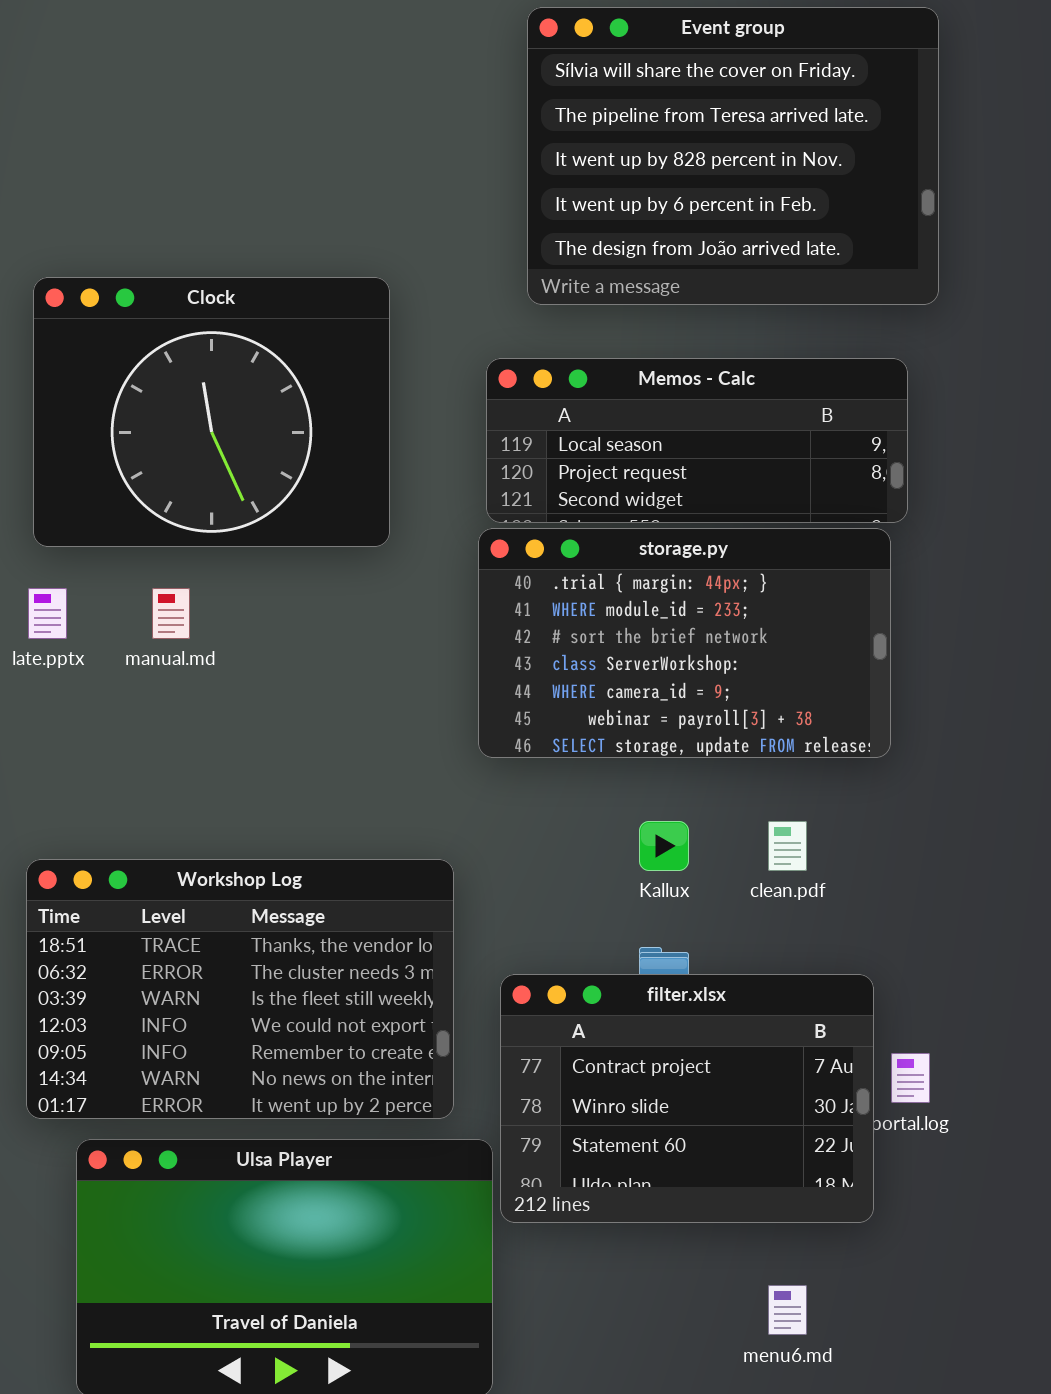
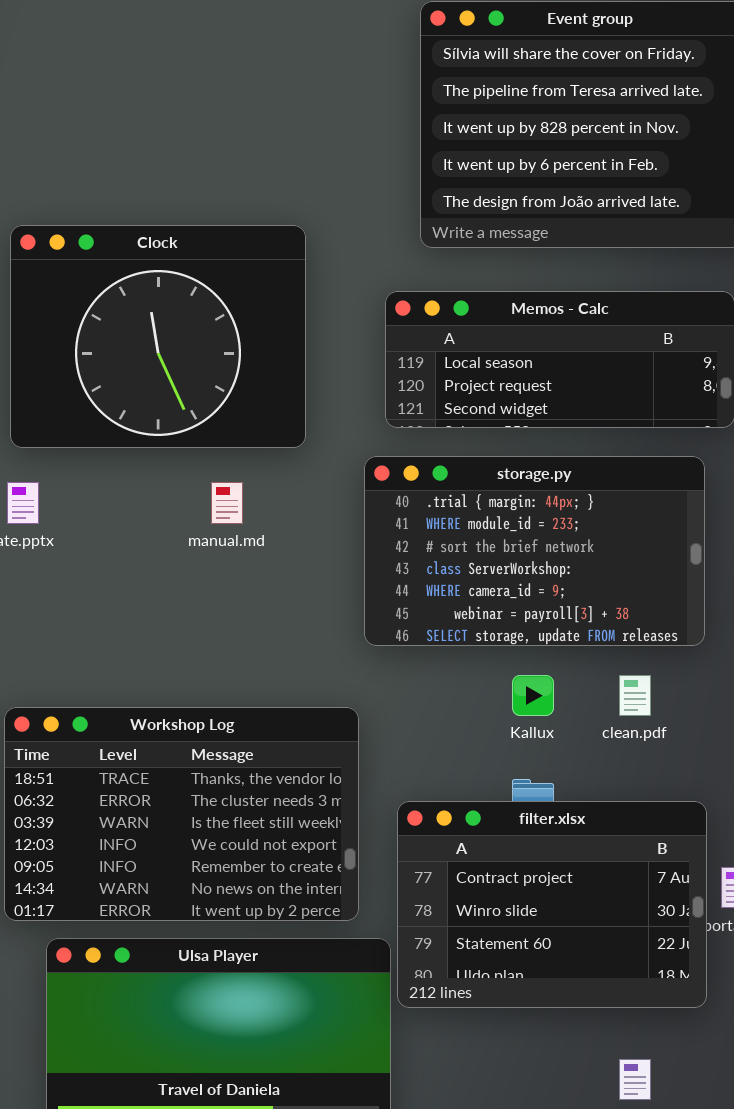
storage.py: [478,528,891,758] -> [364,456,705,646], moved
manual.md: [152,588,190,639] -> [211,482,243,524], moved

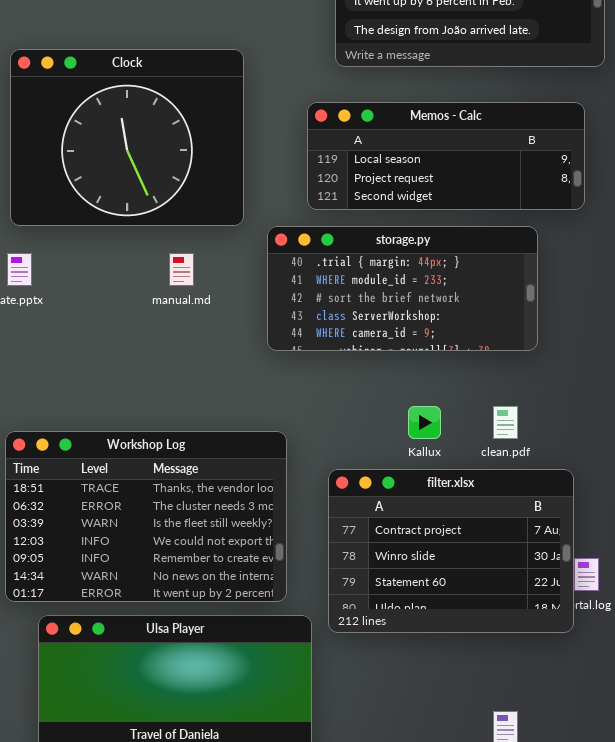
storage.py: [364,456,705,646] -> [267,226,538,351], moved, resized
filter.xlsx: [397,801,707,1008] -> [328,469,574,633], moved

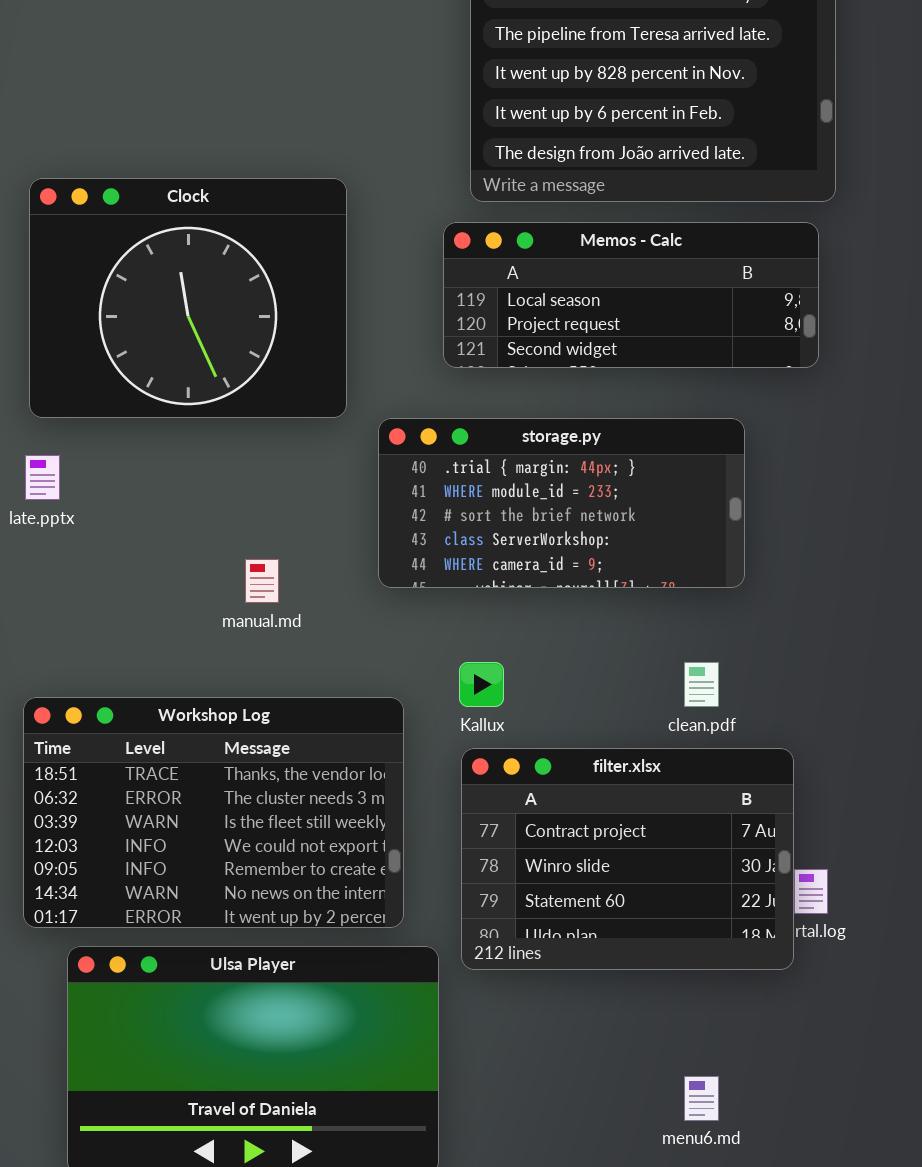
Memos - Calc: [307,102,585,210] -> [443,222,819,368], moved
manual.md: [169,253,194,286] -> [245,559,279,603], moved
Kallux: [408,406,441,439] -> [459,662,504,707], moved

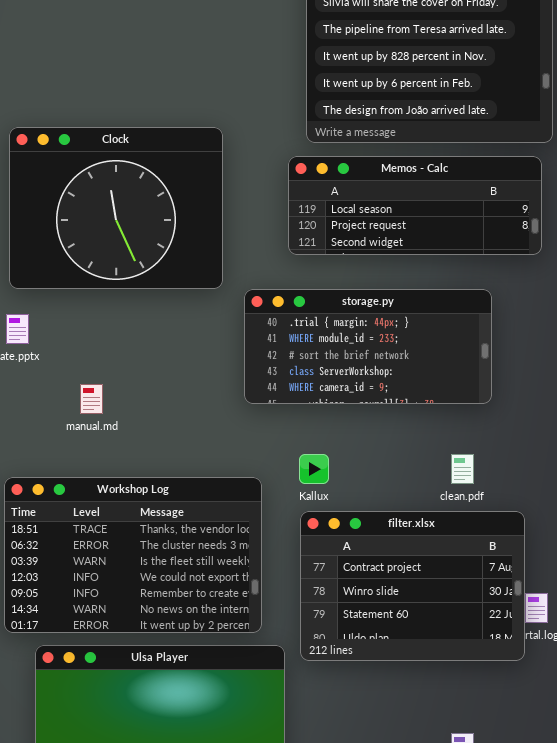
manual.md: [245,559,279,603] -> [80,384,103,414], moved

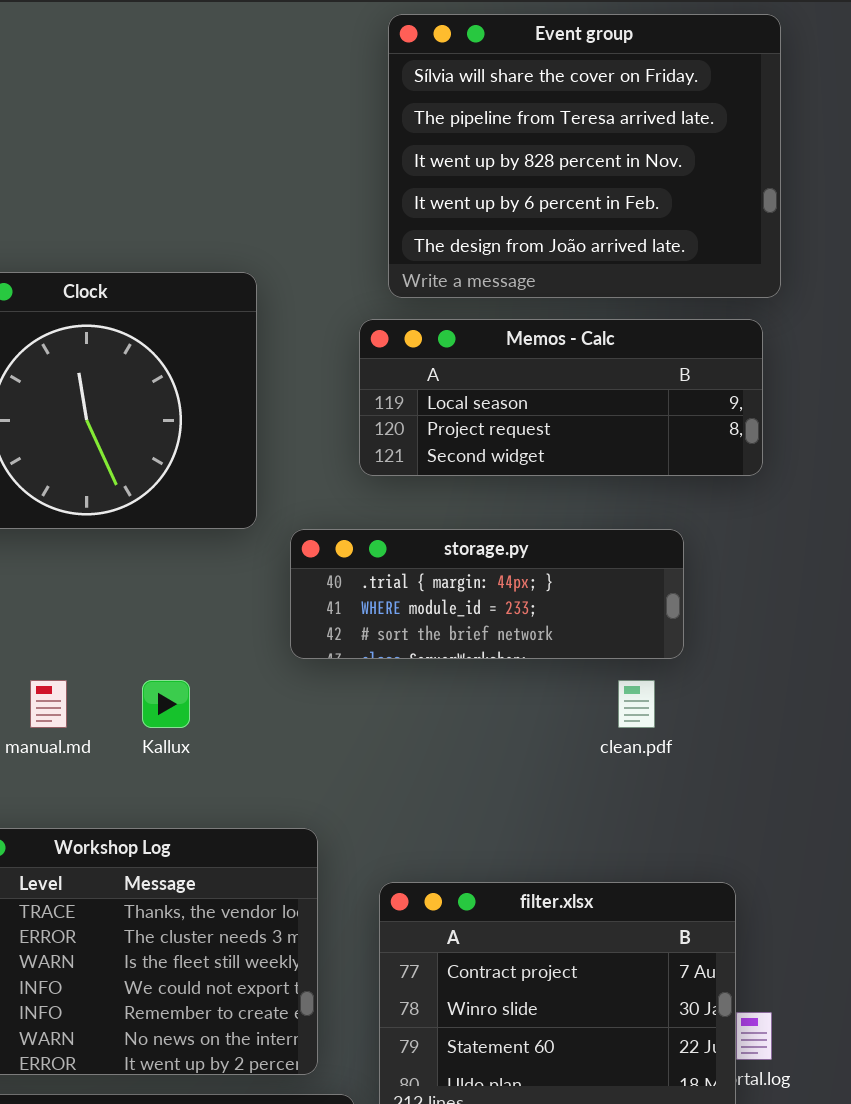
storage.py: [244,289,492,404] -> [290,529,684,659], resized
Kallux: [299,454,329,484] -> [142,680,190,728], moved
clean.pdf: [451,454,474,484] -> [618,680,655,728], moved

